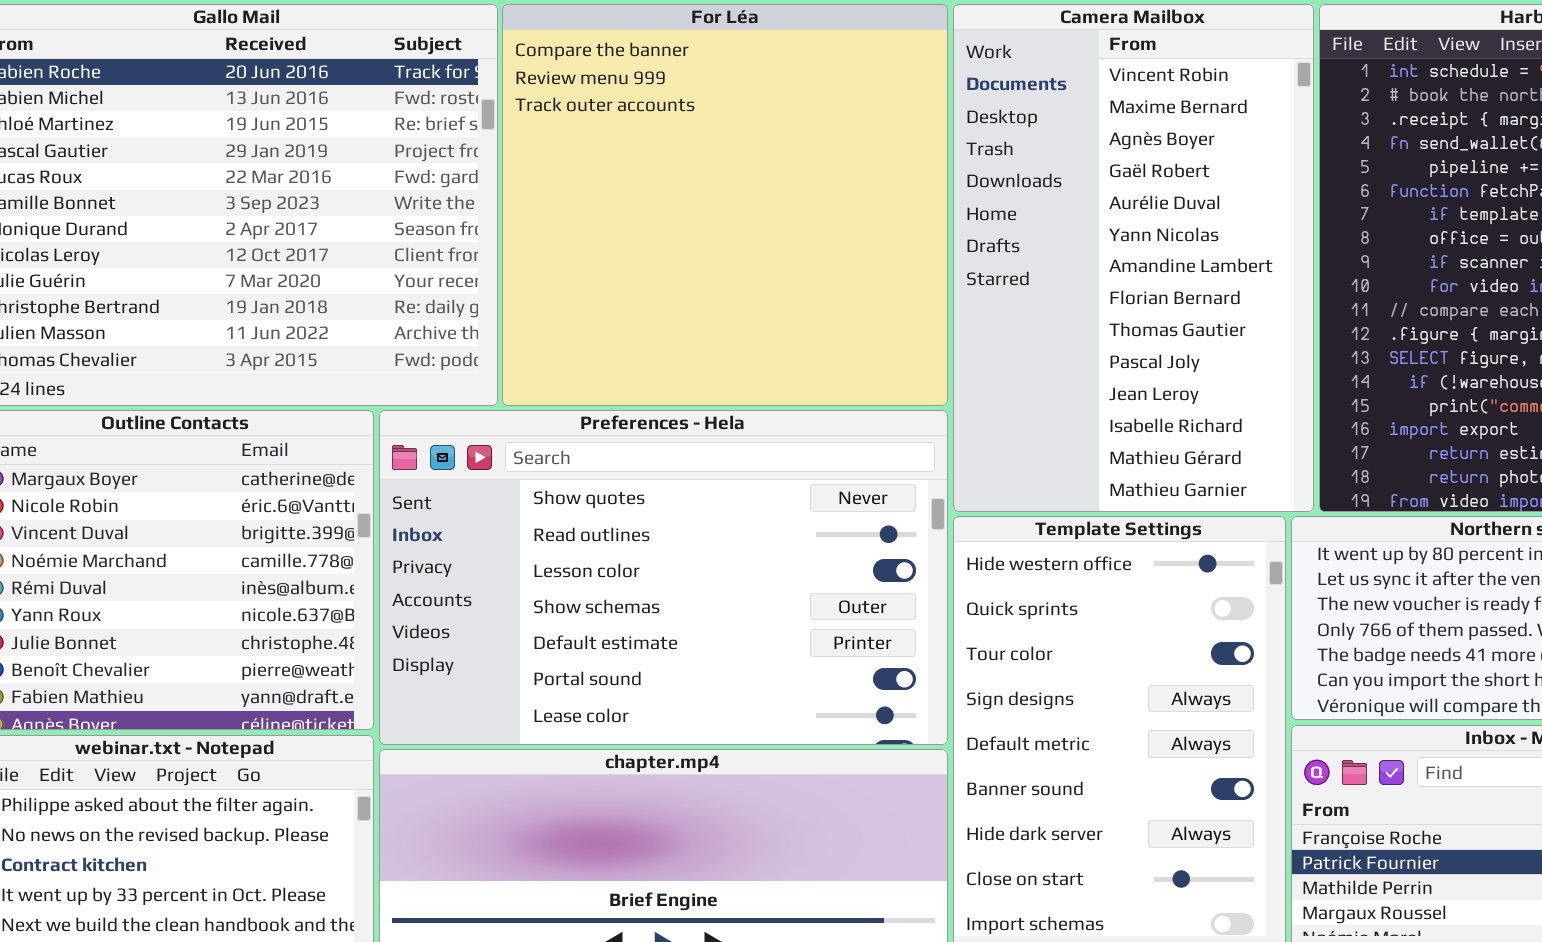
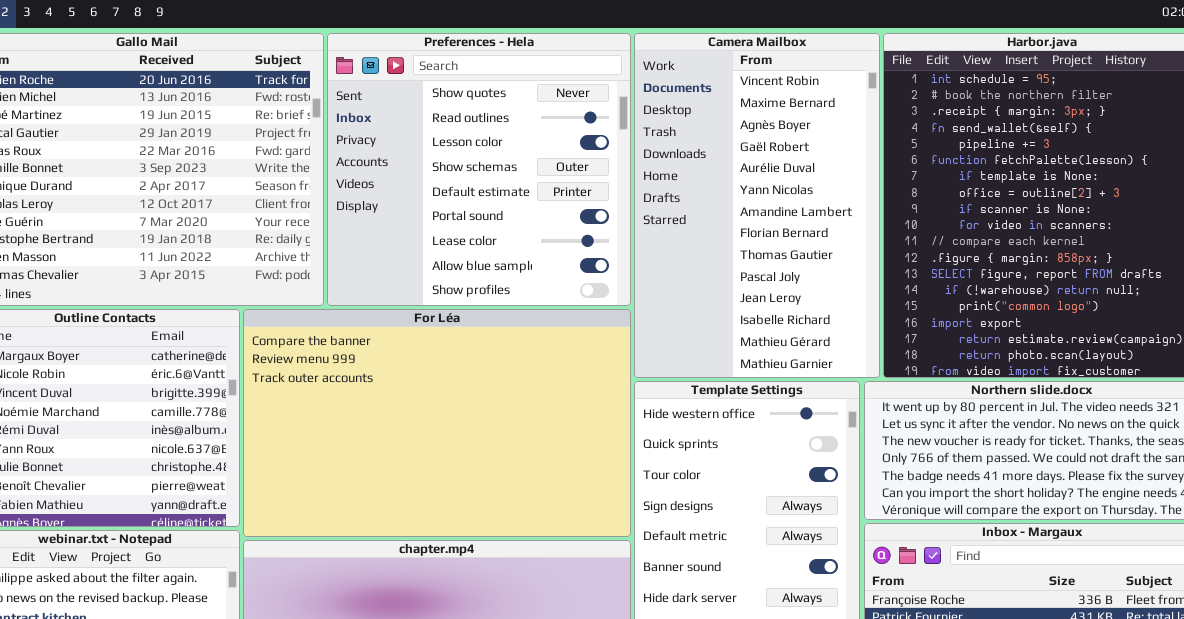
For Léa: [502,4,948,406] -> [243,309,631,537], moved, resized
Preferences - Hela: [379,410,948,745] -> [327,33,631,306], moved, resized

